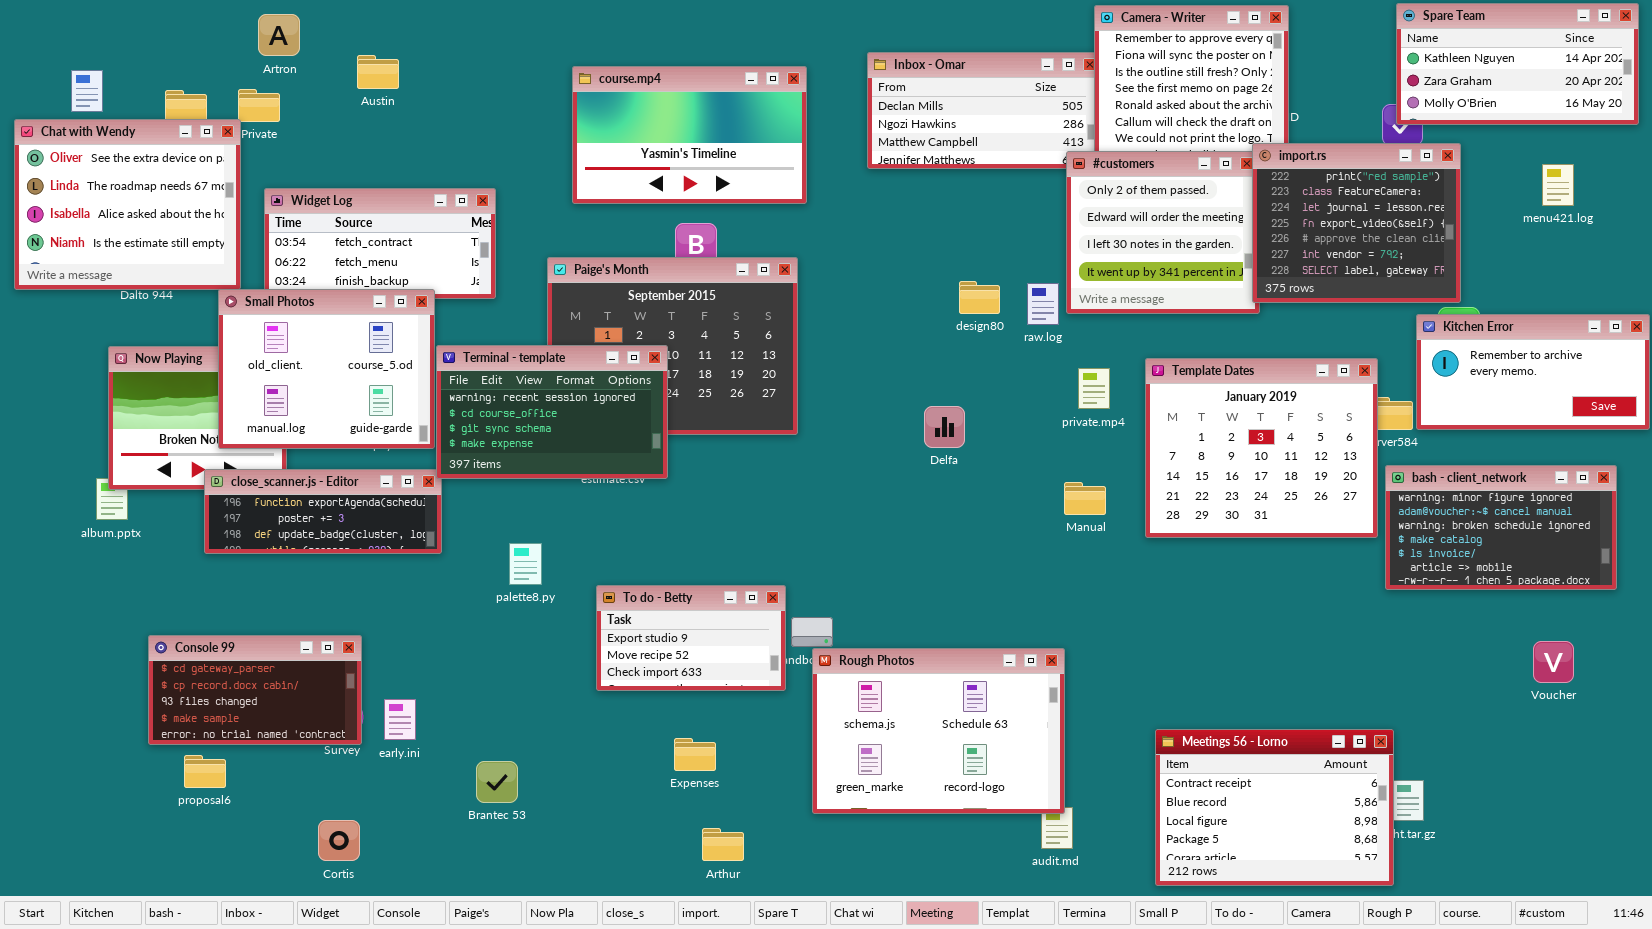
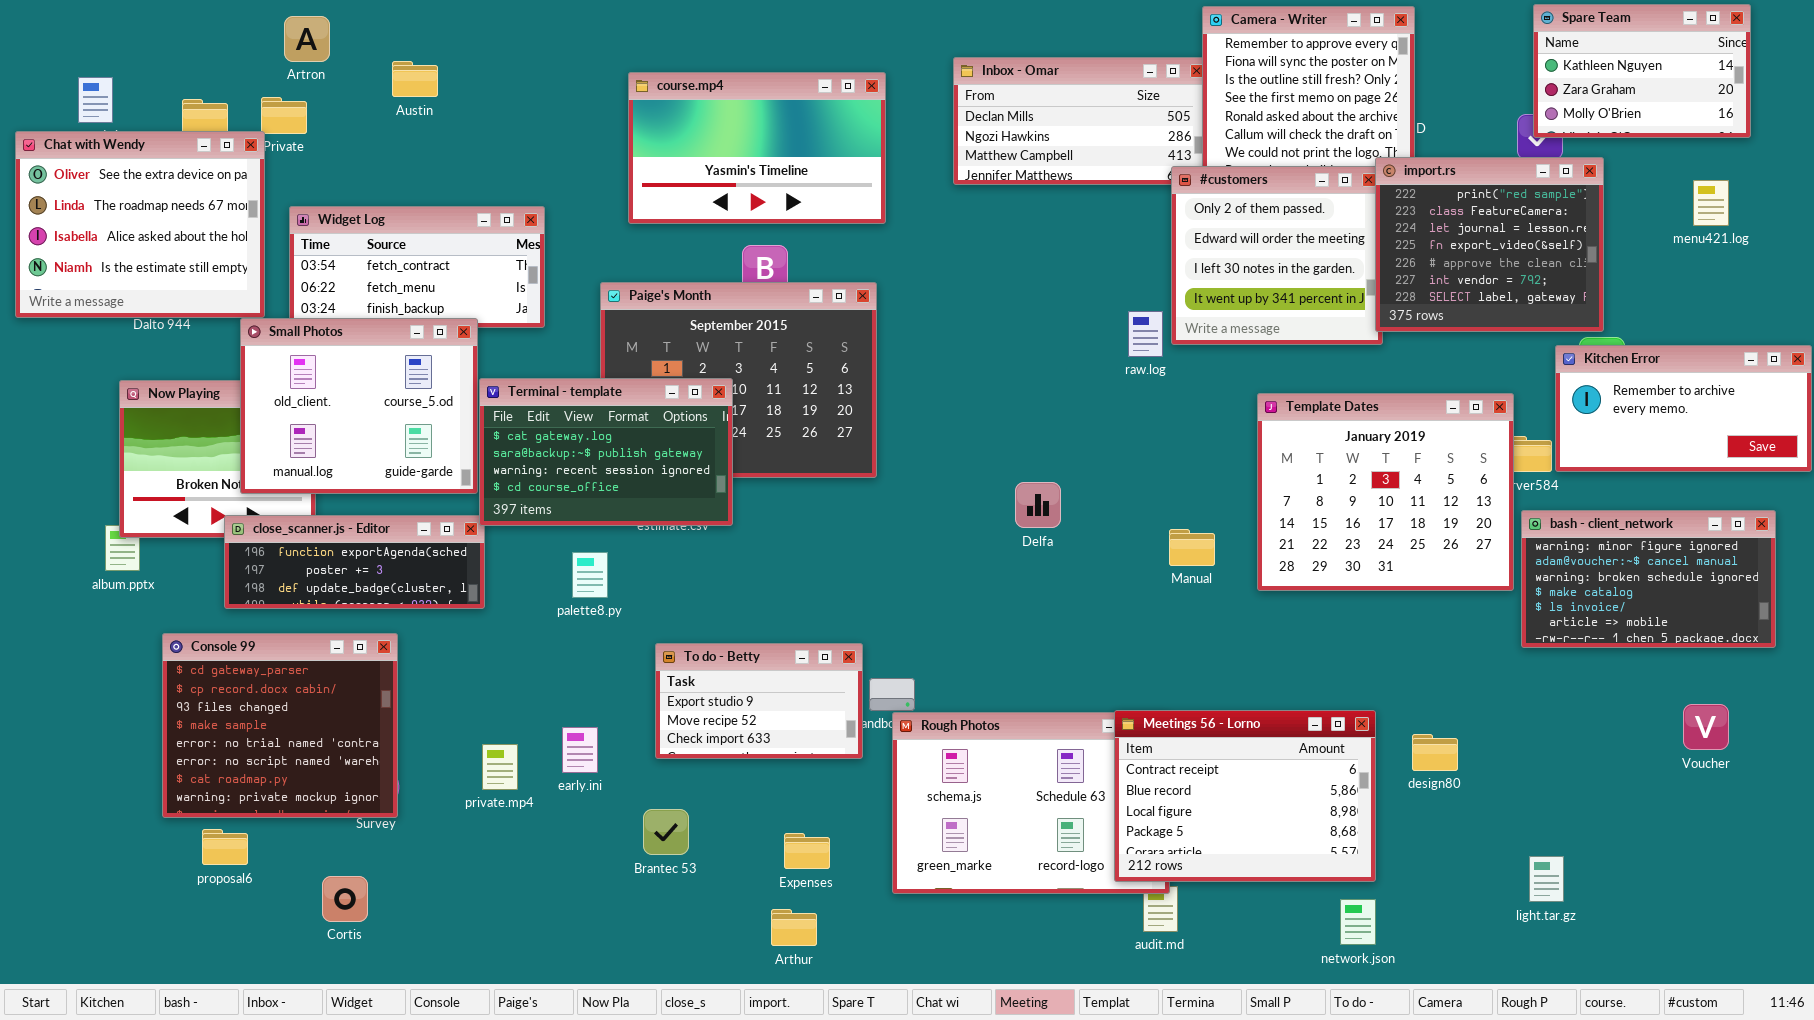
Spare Team: [1396,3,1639,125] -> [1533,4,1751,138], resized
design80: [959,281,1000,314] -> [1412,734,1458,771], moved
Terminal - template: [436,345,668,479] -> [479,378,733,526], scrolled up 2 rows
private.mp4: [1078,368,1110,409] -> [482,744,518,790], moved
Delfa: [924,406,965,448] -> [1015,482,1061,528], moved
palette8.py: [509,543,542,585] -> [572,552,608,598], moved
Console 99: [148,635,362,745] -> [162,633,398,818], resized
early.ini: [384,699,416,740] -> [562,727,598,773], moved
Meetings 56 - Lorno: [1155,729,1394,886] -> [1114,710,1376,882], moved
Expenses: [674,738,716,771] -> [784,833,830,869], moved
Brantec 53: [476,761,518,803] -> [643,809,689,855], moved
Cortis: [318,820,360,861] -> [322,876,368,922], moved

